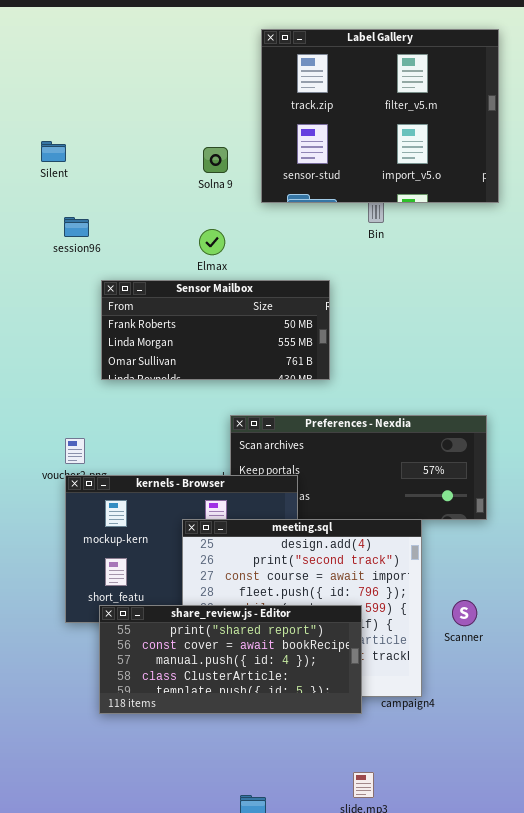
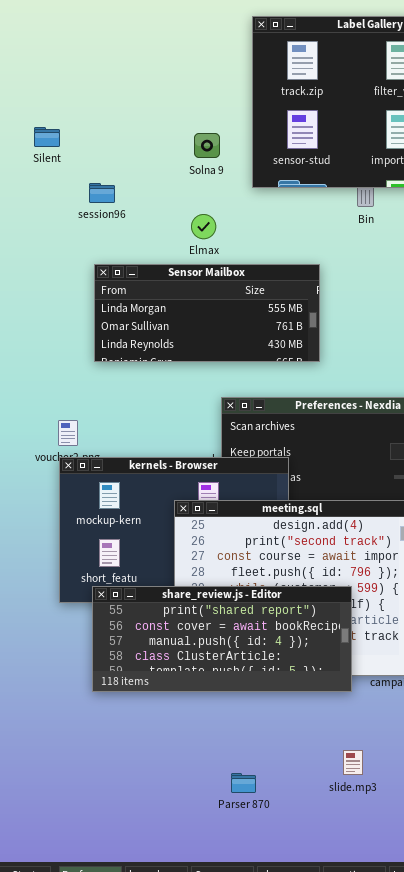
session96: [64,217,89,237] -> [89,183,115,203], moved
Sensor Mailbox: [101,280,330,380] -> [94,264,320,362], scrolled down 1 row

